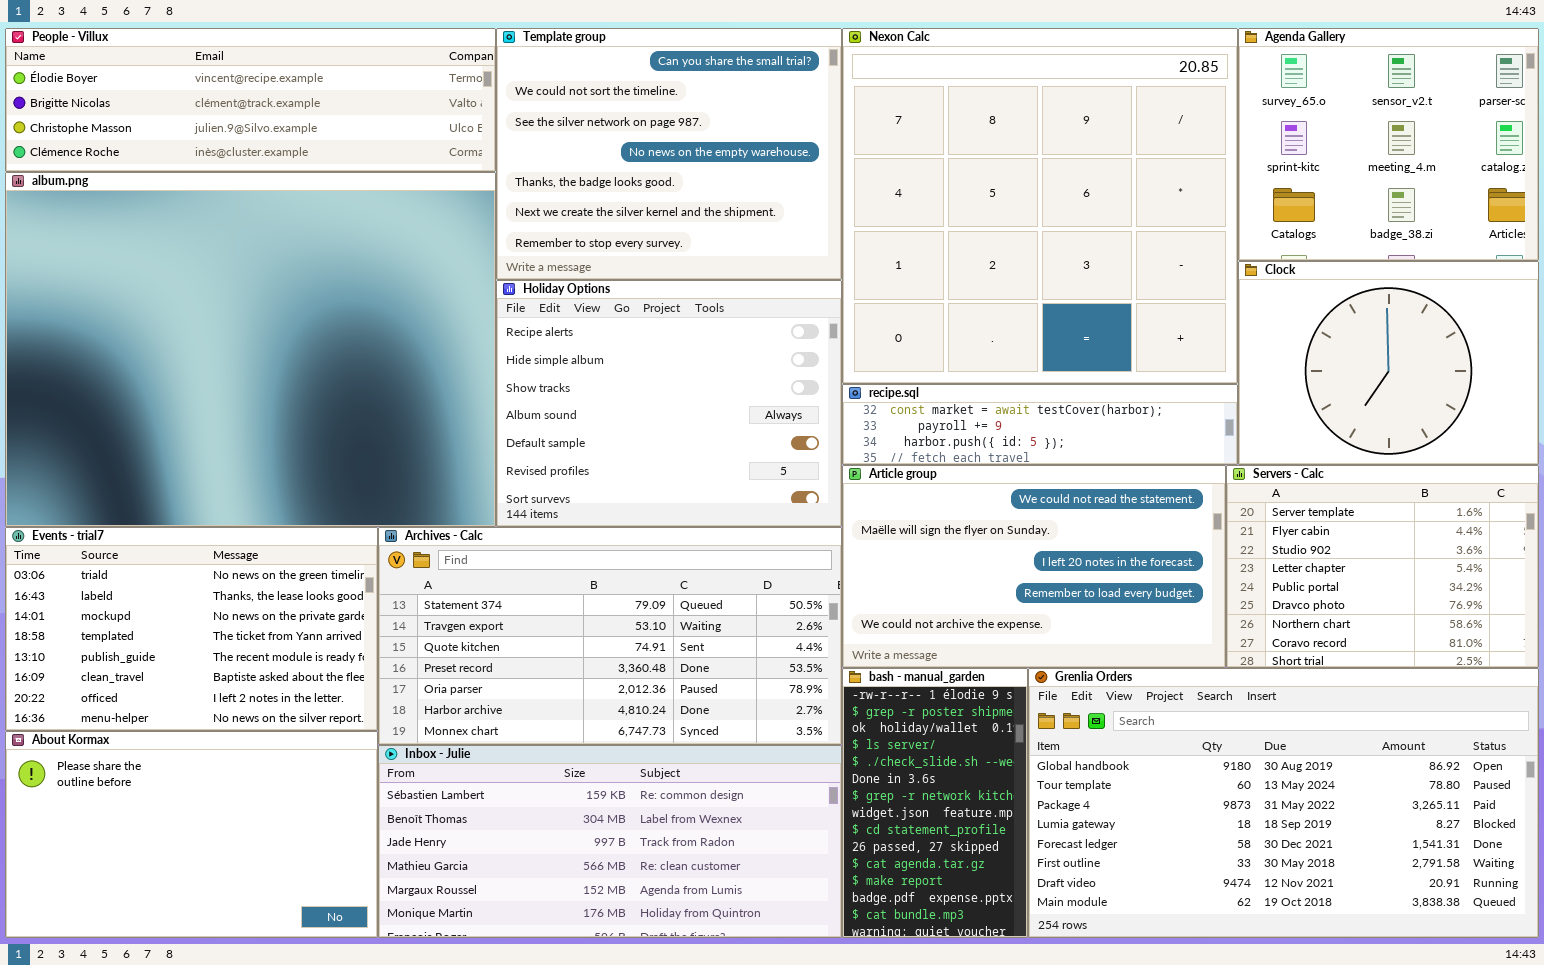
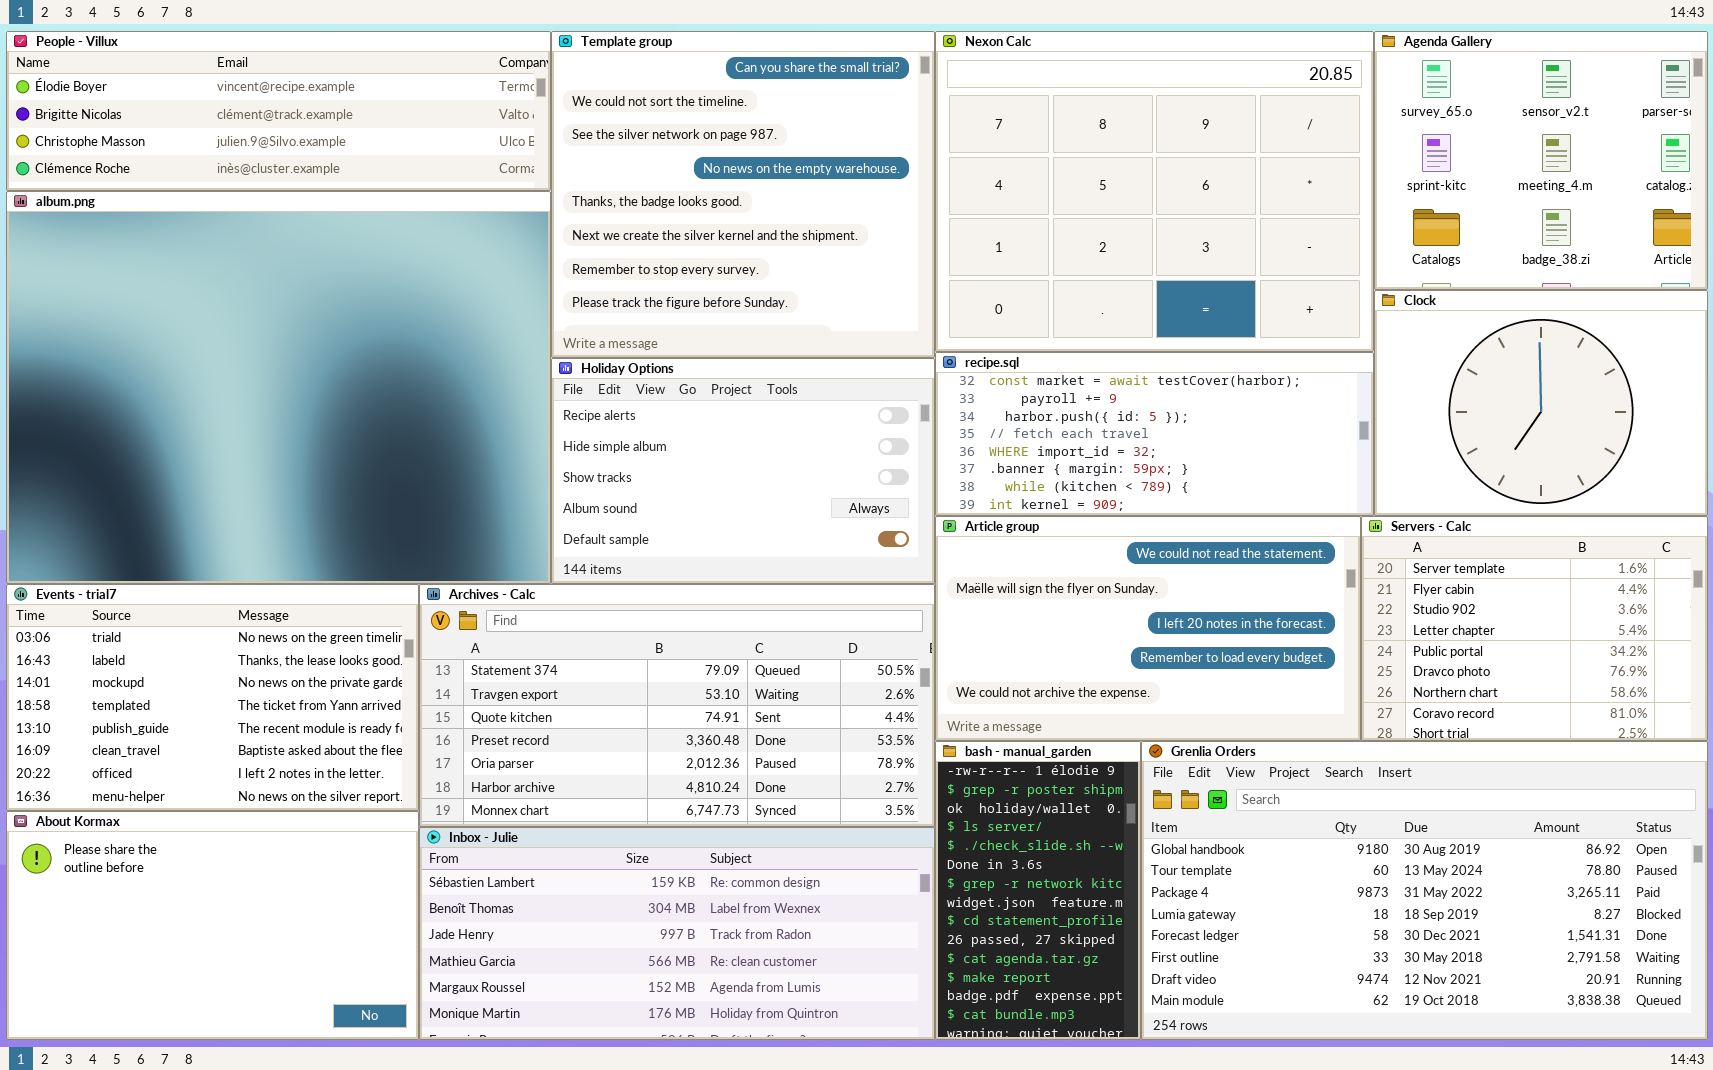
Template group: [496,28,842,280] -> [551,31,935,358], resized
Nexon Calc: [842,28,1238,384] -> [935,31,1374,352], resized
Holiday Options: [496,280,842,527] -> [551,358,935,584], resized
recipe.sql: [842,384,1238,465] -> [935,352,1374,516], resized

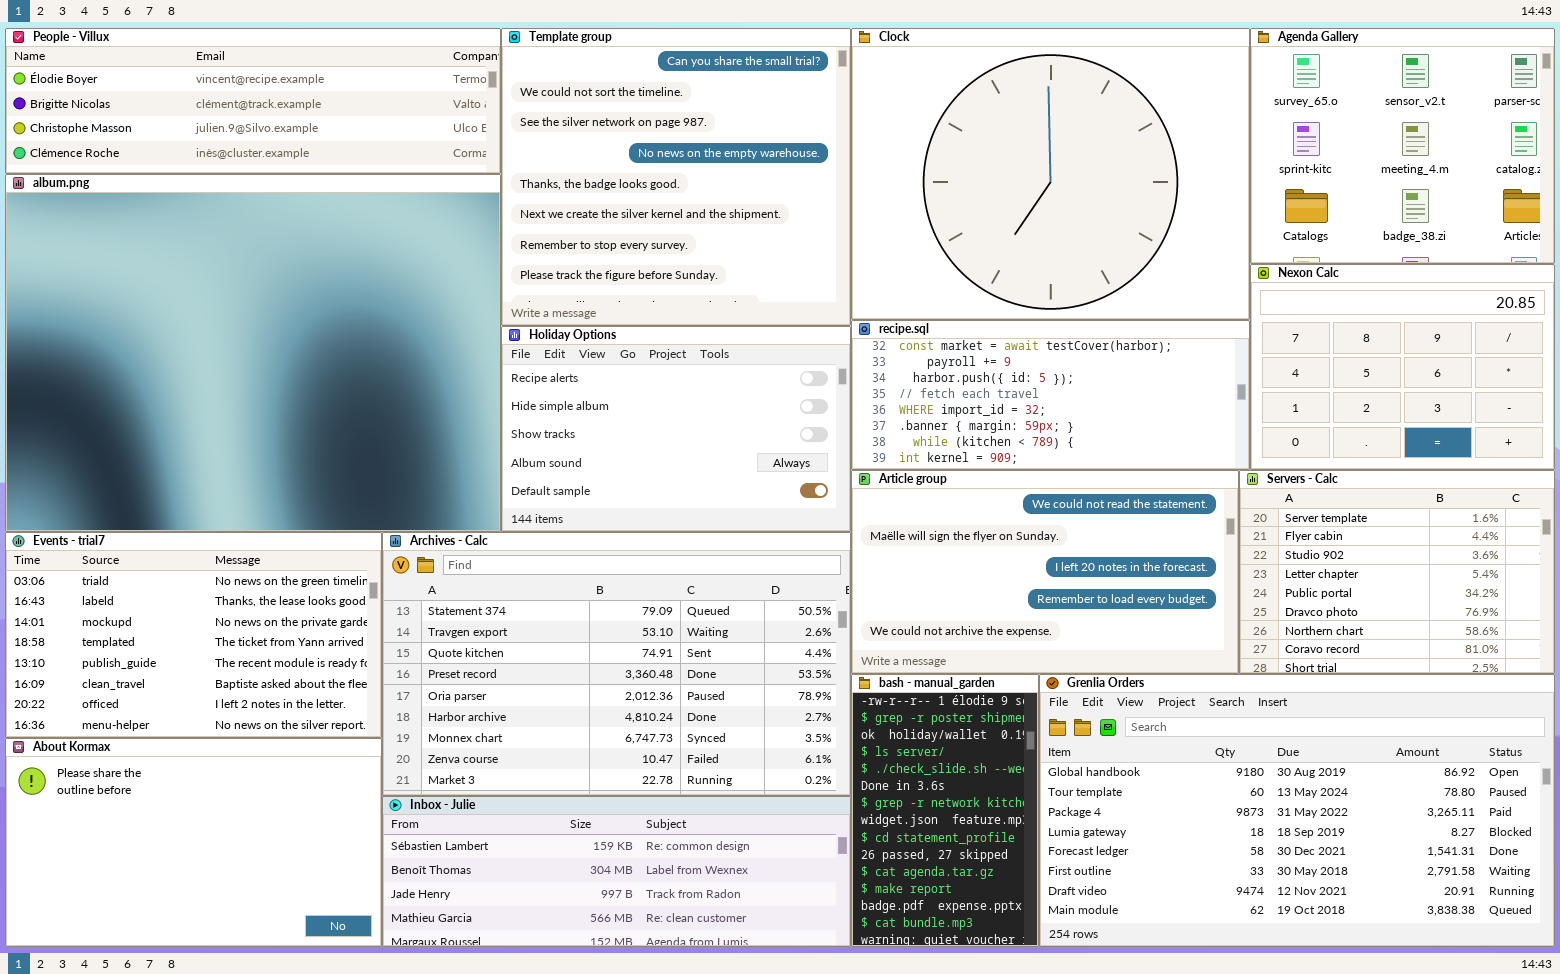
Nexon Calc: [935,31,1374,352] -> [1250,264,1555,470], moved, resized
Clock: [1374,290,1708,516] -> [851,28,1250,320], moved, resized
Archives - Calc: [419,584,935,827] -> [382,532,851,796], resized
Inbox - Julie: [419,827,935,1040] -> [382,796,851,947], resized

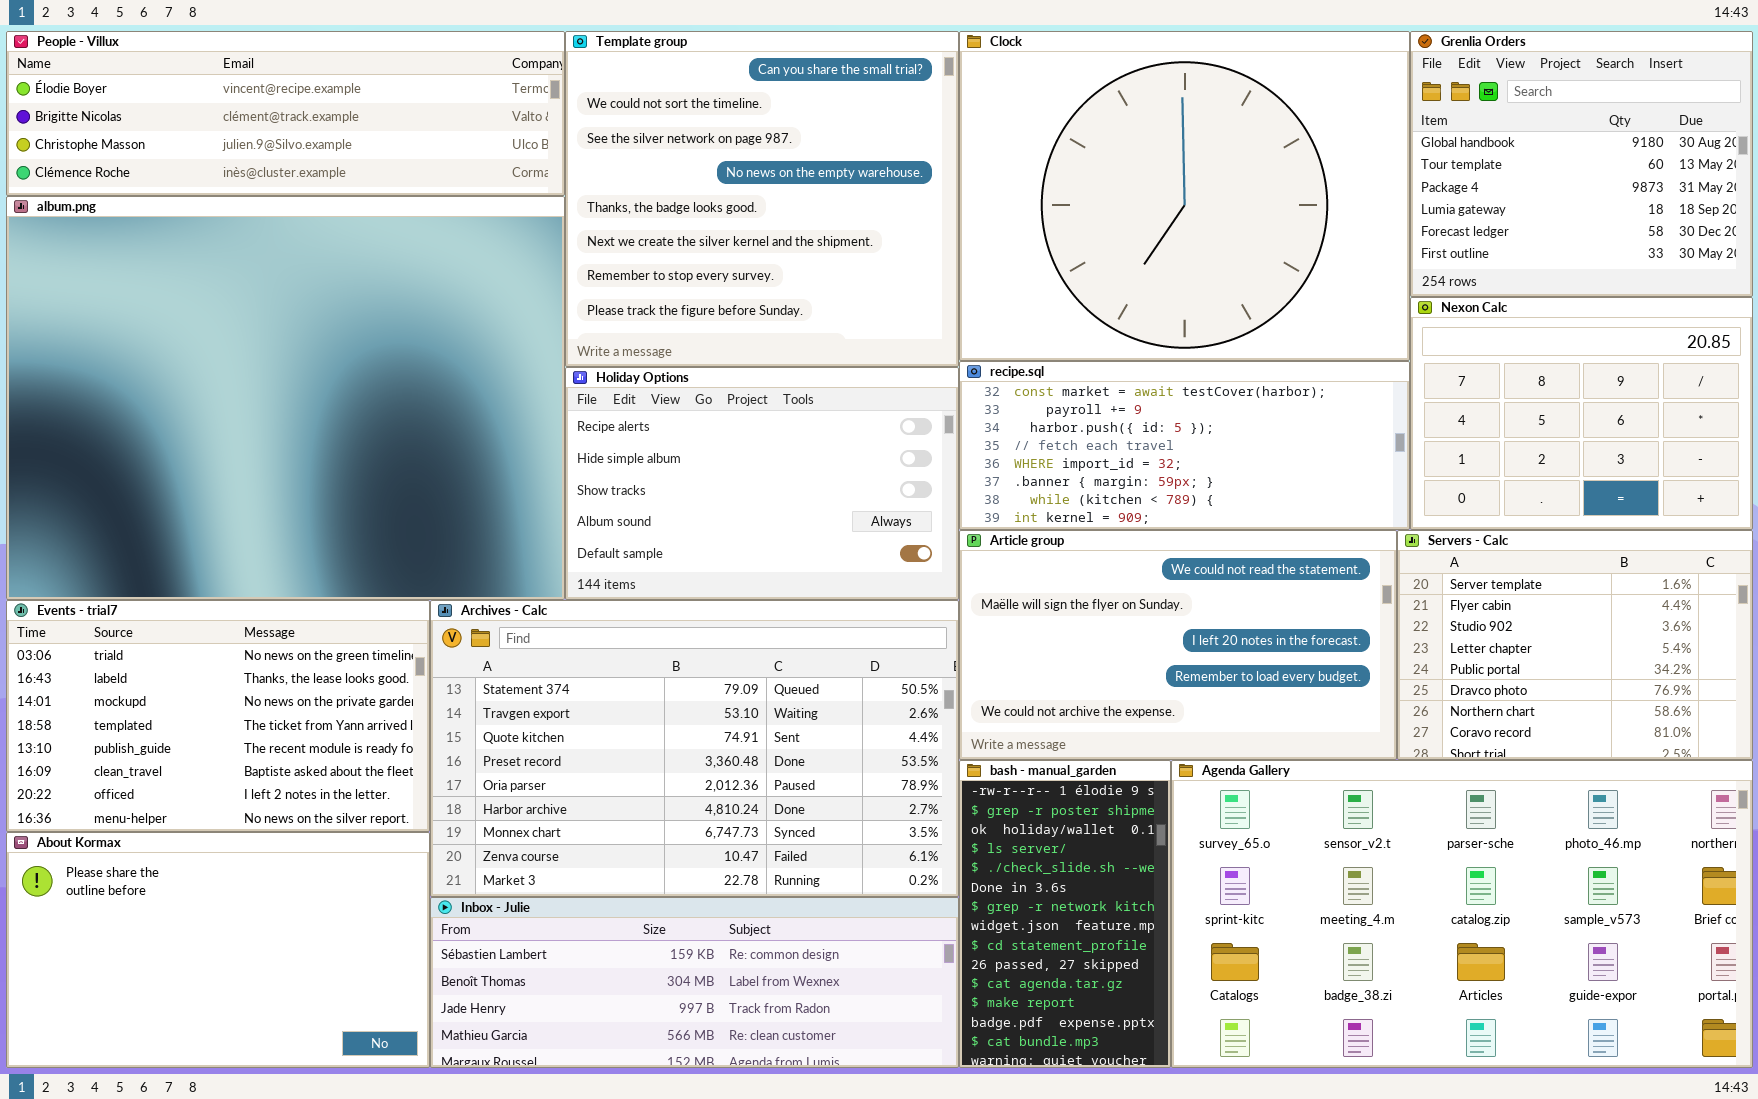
Agenda Gallery: [1250,28,1555,264] -> [1171,760,1753,1068], moved, resized
Grenlia Orders: [1039,674,1555,947] -> [1410,31,1753,297], moved, resized

